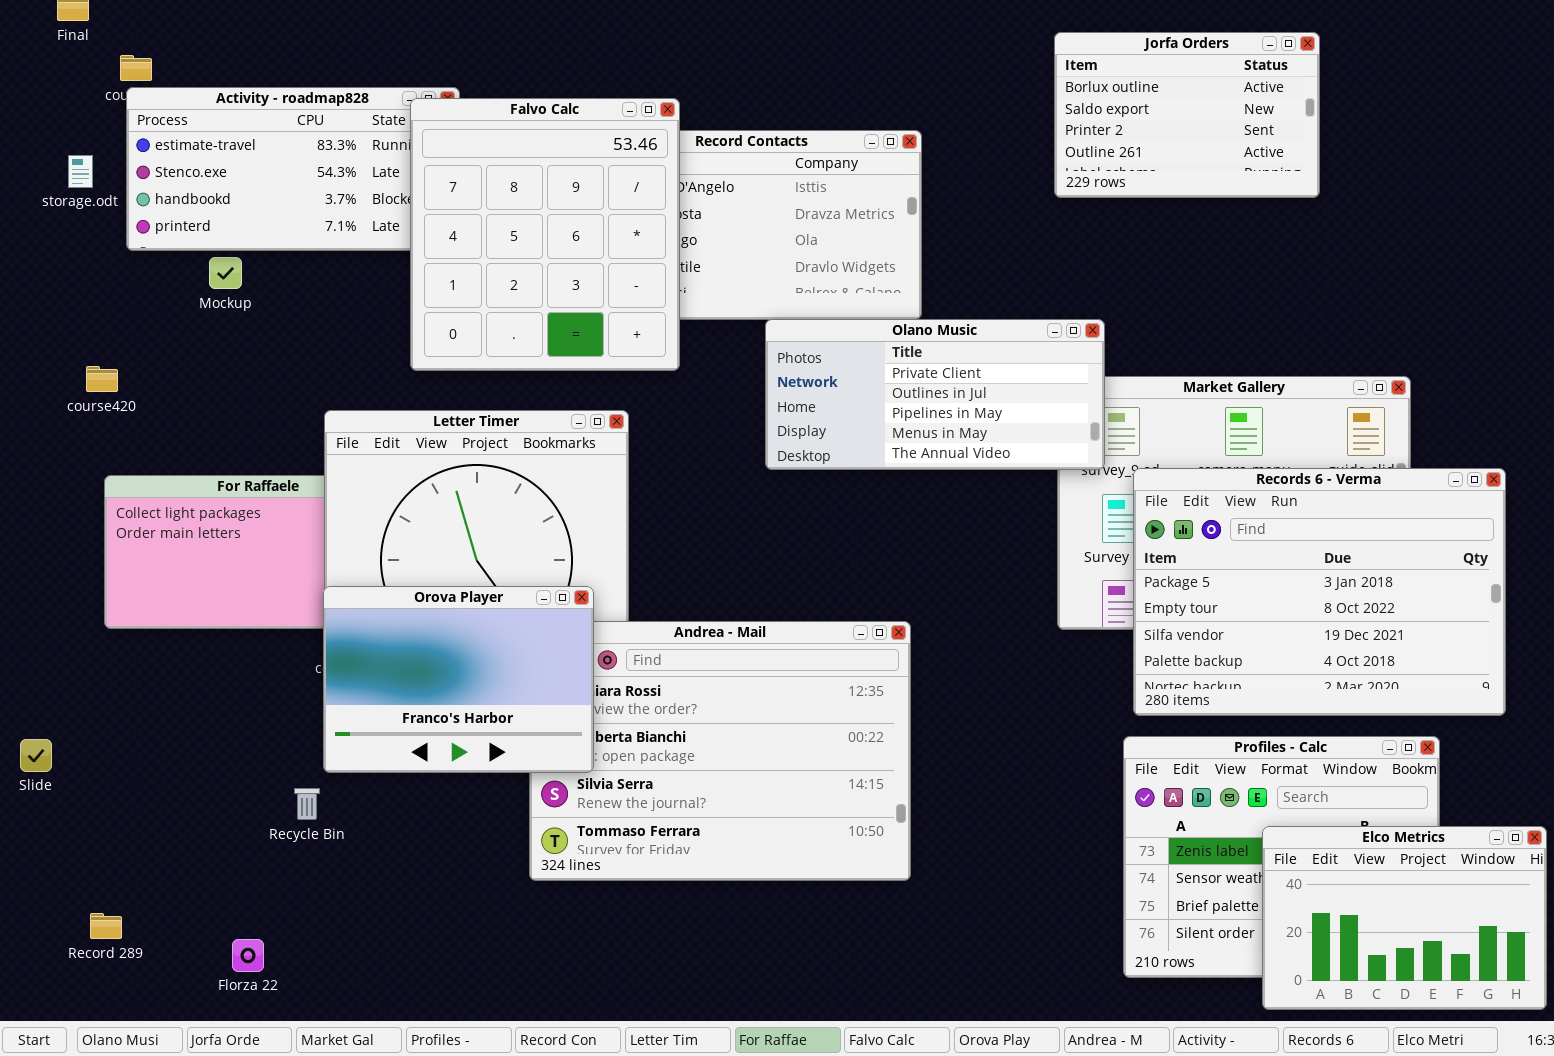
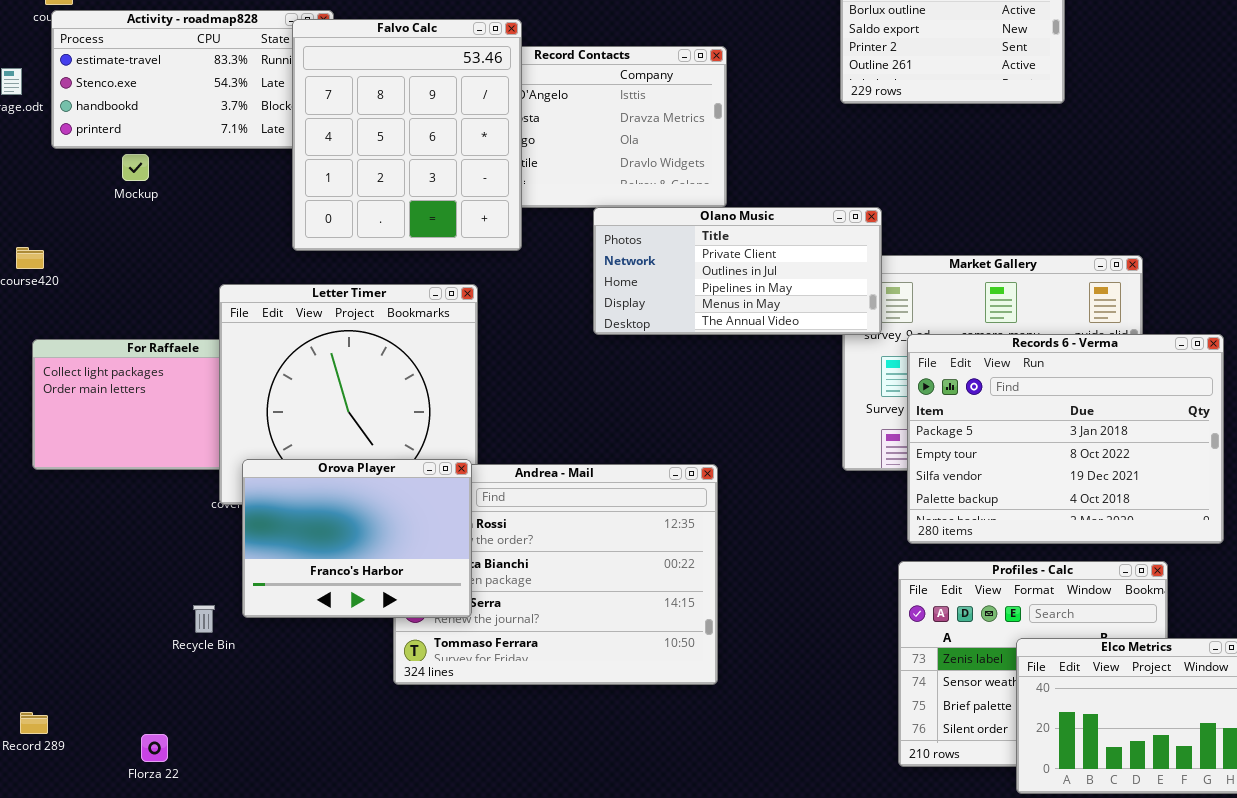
Orova Player: [323,586,594,773] -> [242,459,472,618], moved

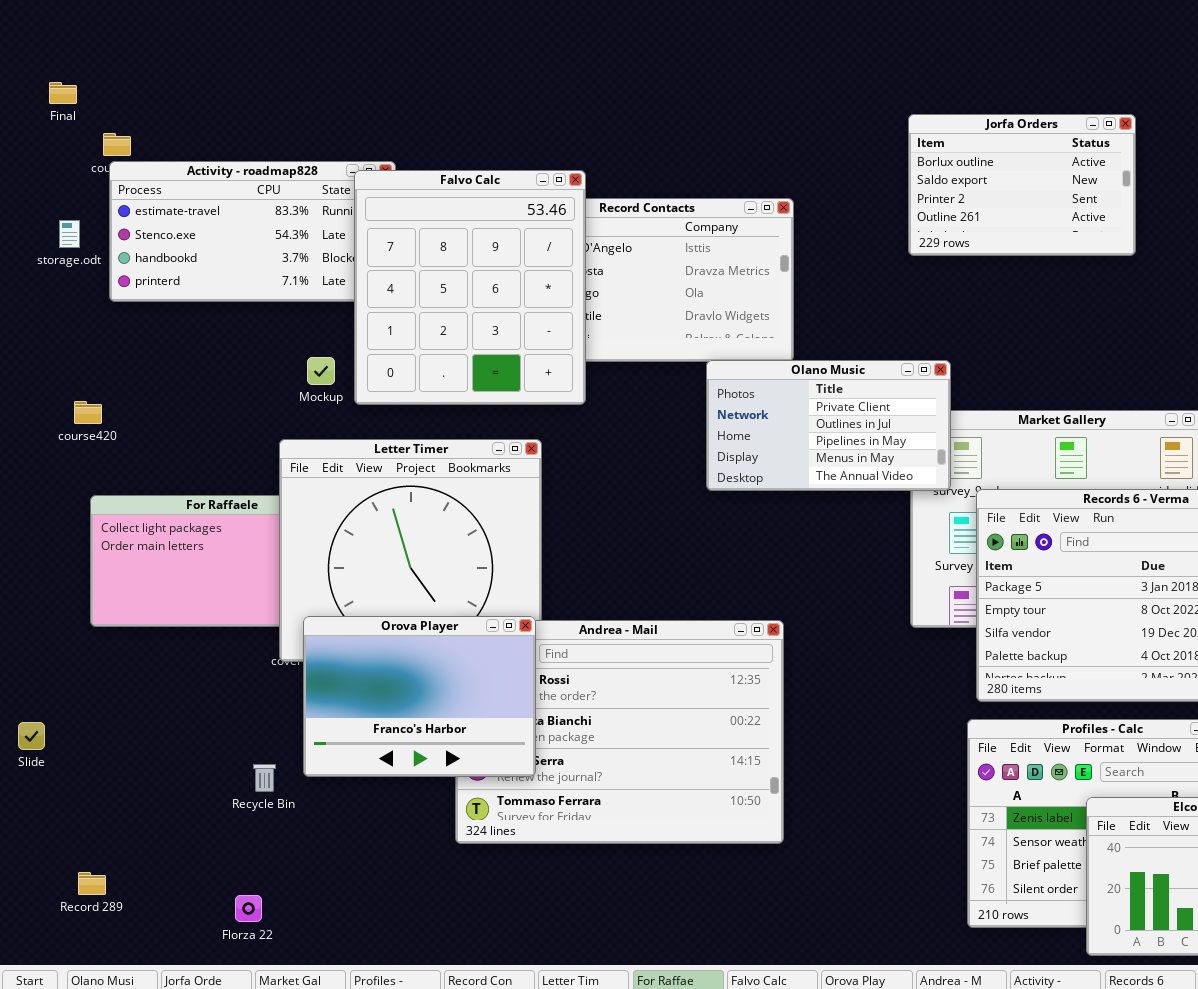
Mockup: [122,154,149,181] -> [307,357,335,385], moved
Olano Music: [593,207,882,335] -> [706,360,951,491], resized
Florza 22: [141,734,168,762] -> [235,895,262,922], moved

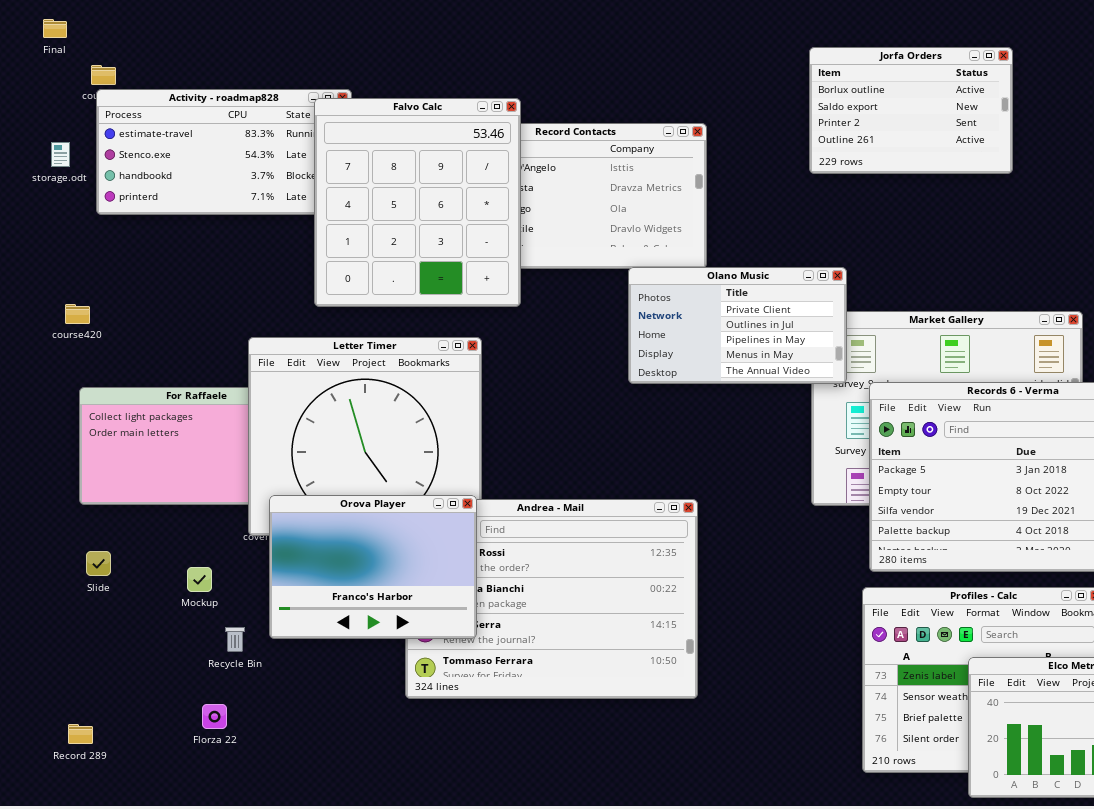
Mockup: [307,357,335,385] -> [187,567,212,592], moved
Slide: [18,722,45,750] -> [86,551,111,576], moved
Florza 22: [235,895,262,922] -> [202,704,227,729], moved

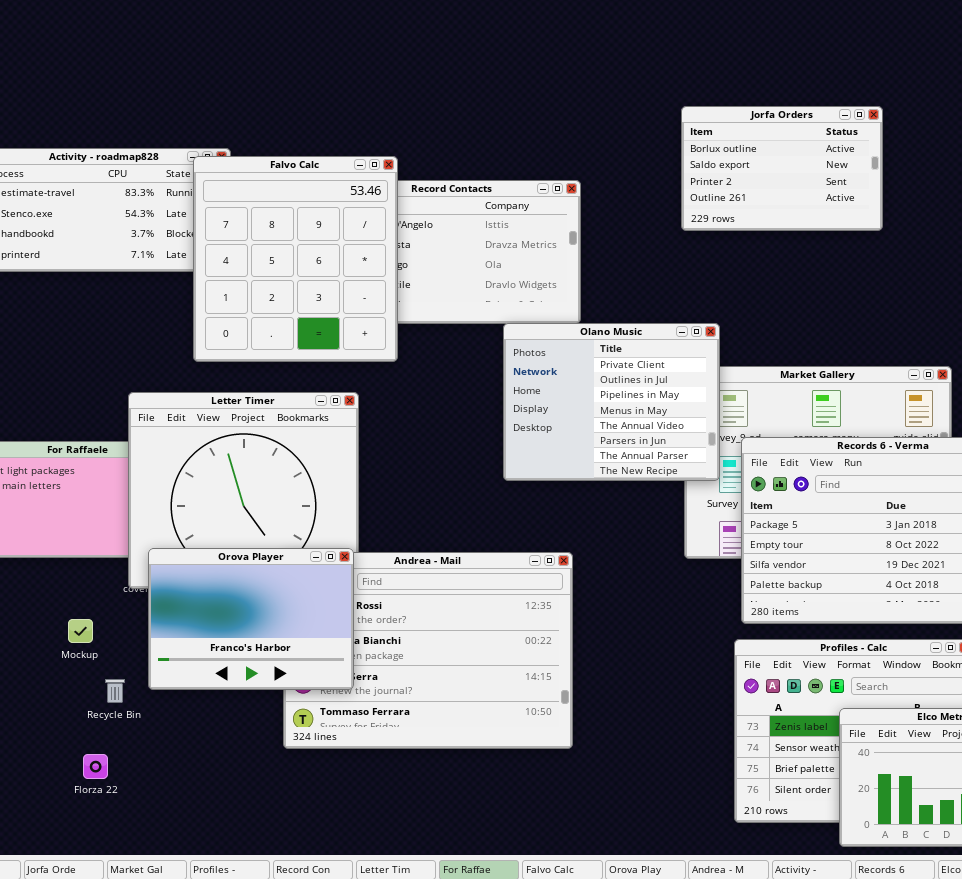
Olano Music: [628,267,847,384] -> [503,323,720,481], resized

